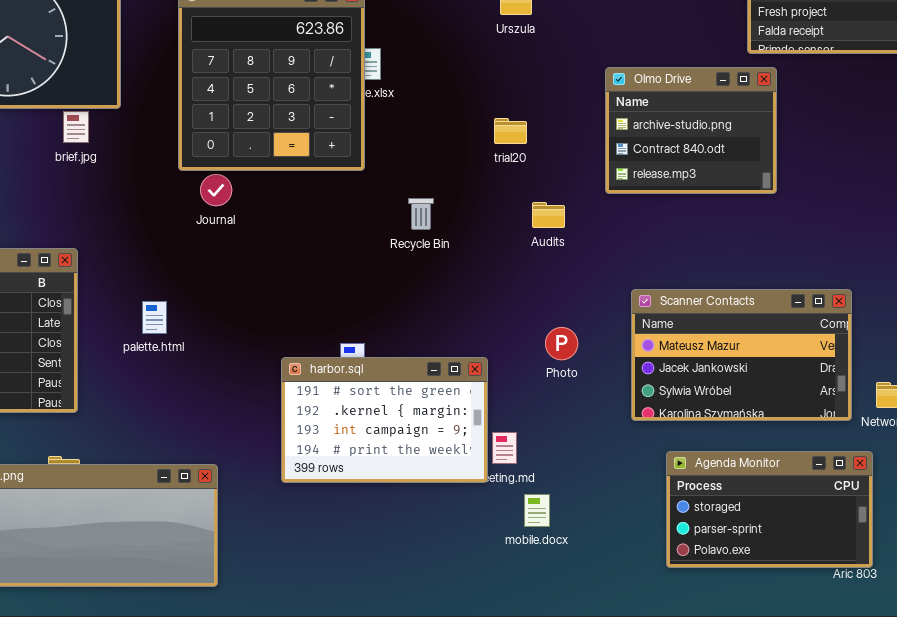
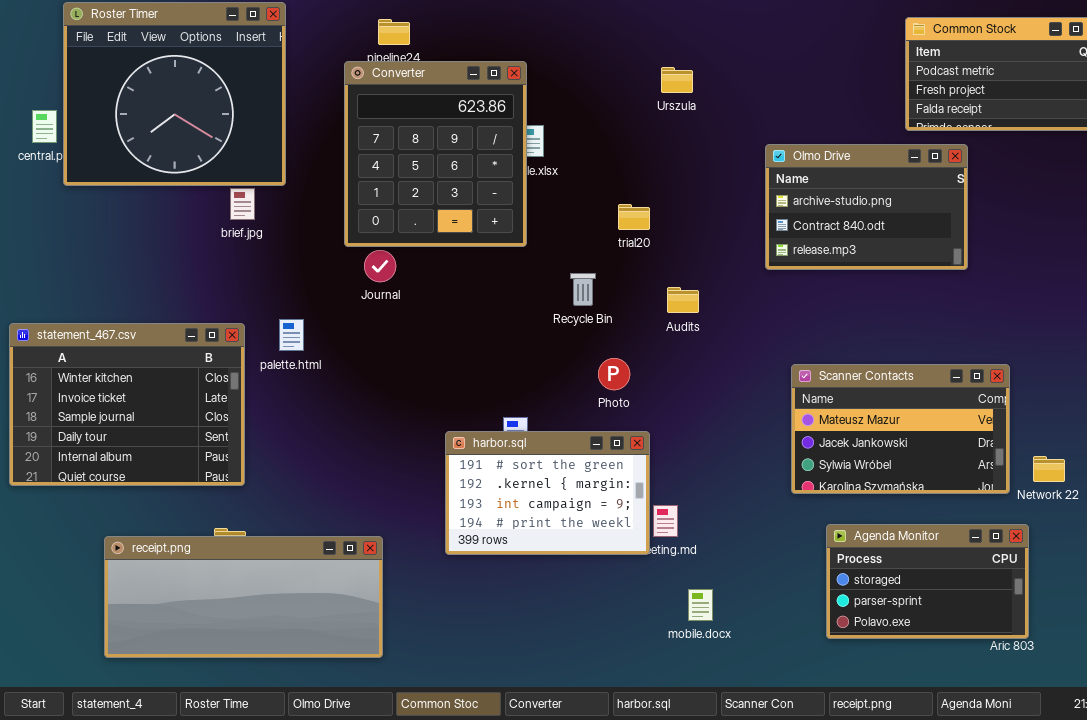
Olmo Drive: [605,67,777,194] -> [765,144,968,270], resized
trial20: [494,118,527,144] -> [618,204,650,230], moved
Audits: [532,202,565,228] -> [667,287,699,313], moved
palette.html: [142,301,167,334] -> [279,319,304,351], moved
Photo: [545,327,578,360] -> [598,358,630,390], moved
mobile.docx: [524,494,550,527] -> [688,589,713,621], moved

